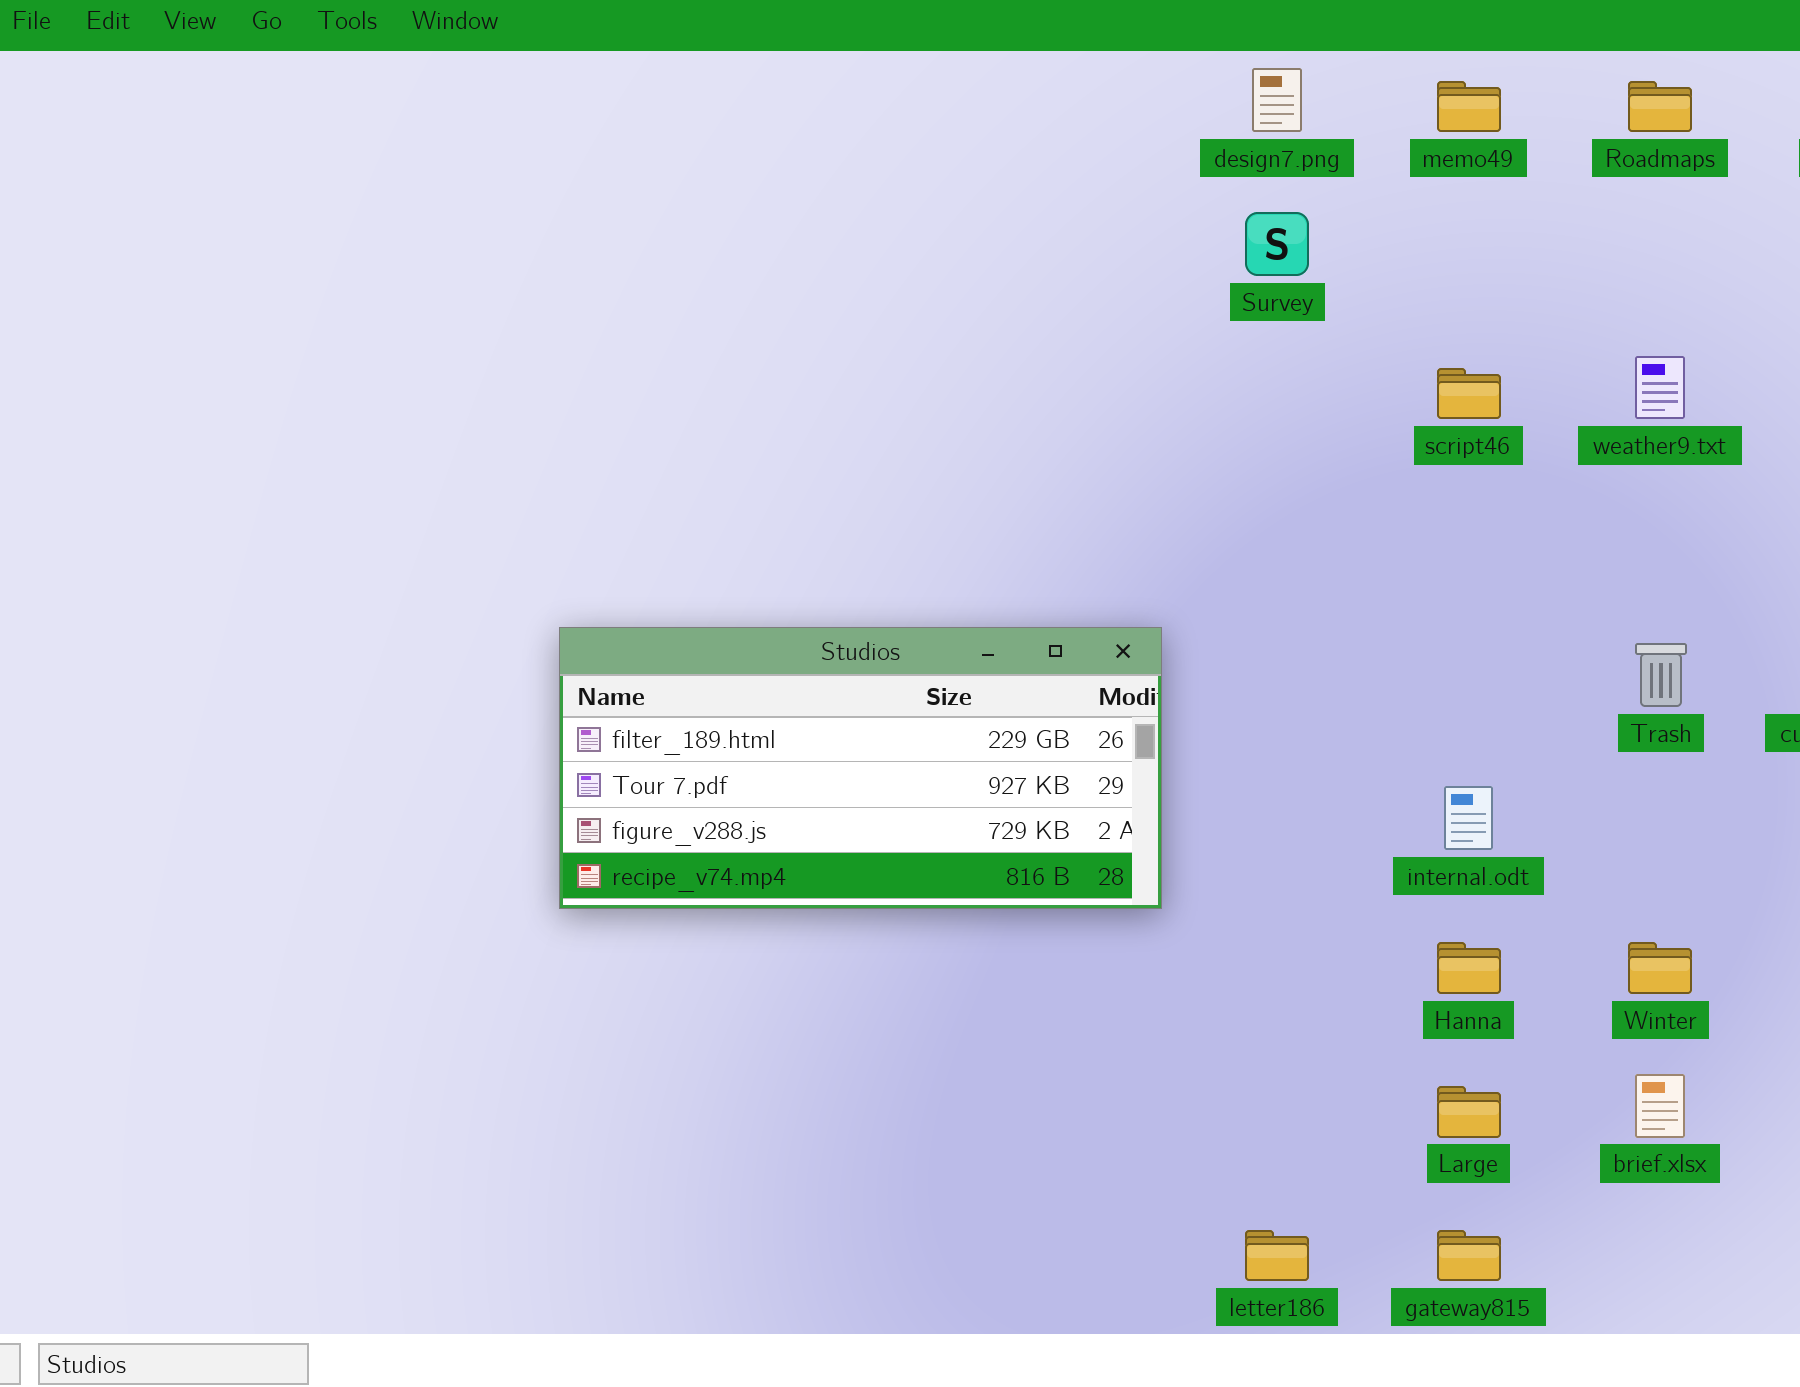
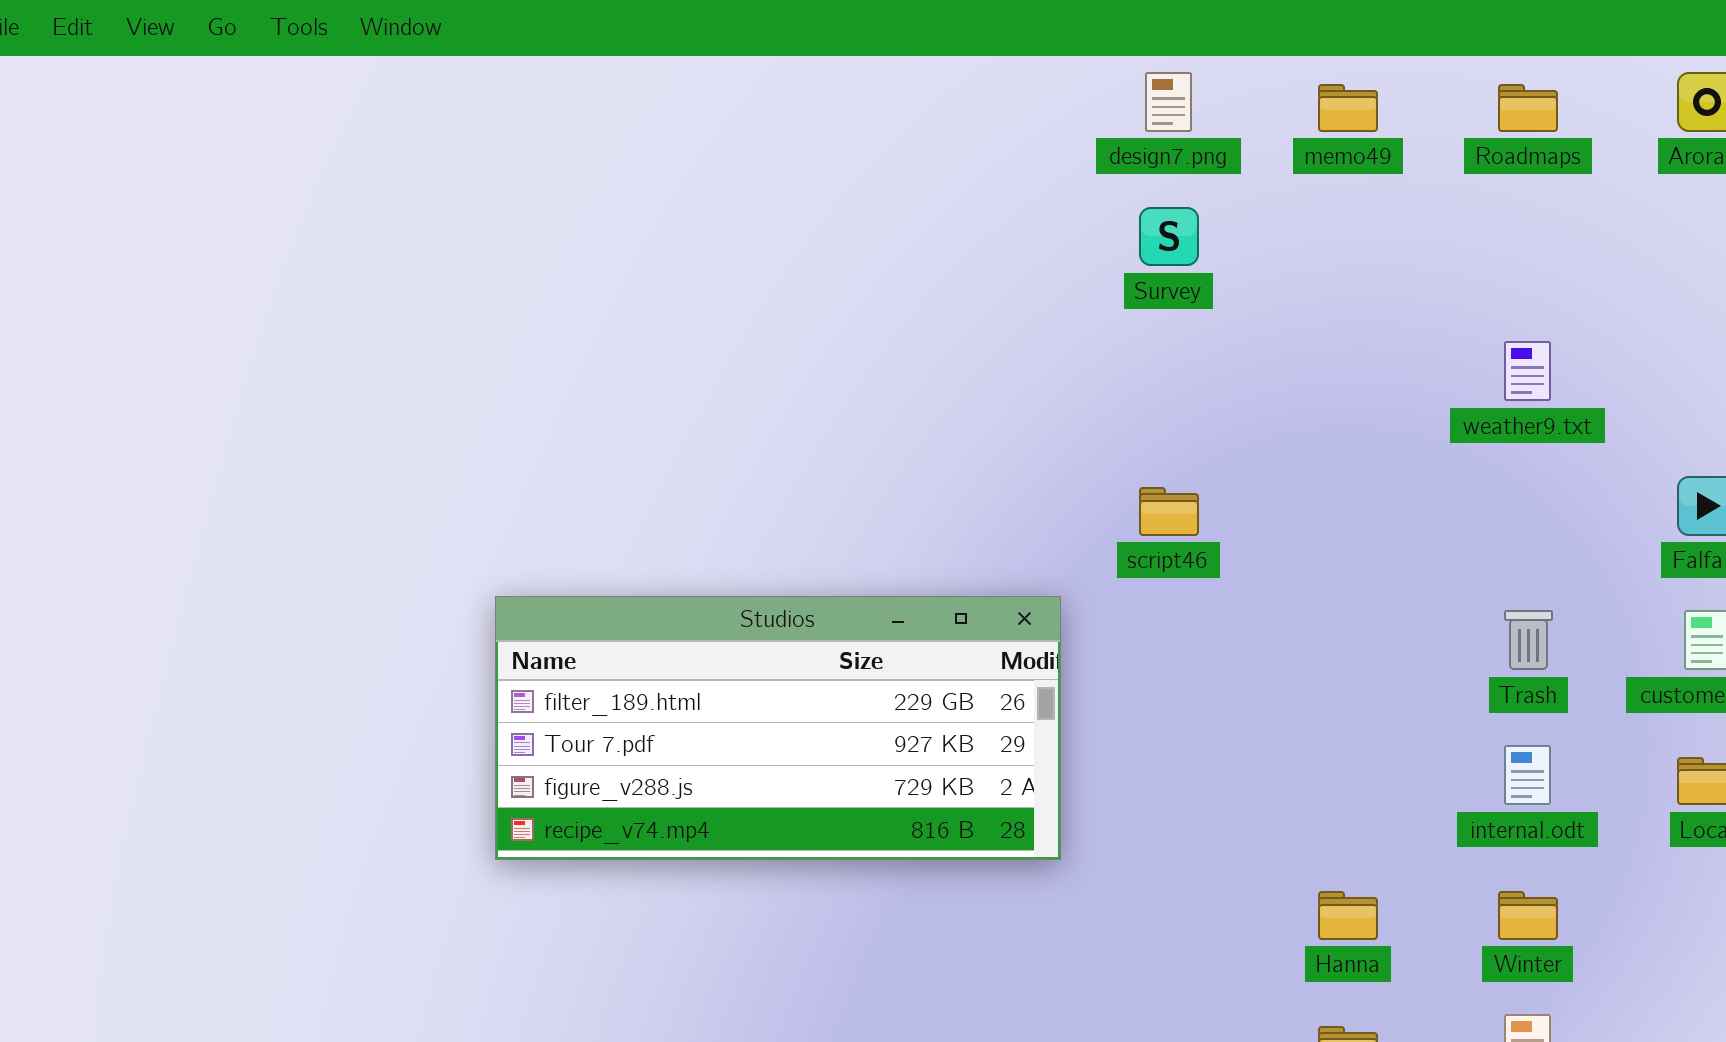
script46: [1437,368,1501,419] -> [1139,487,1199,536], moved
internal.odt: [1444,786,1493,850] -> [1504,745,1551,805], moved

